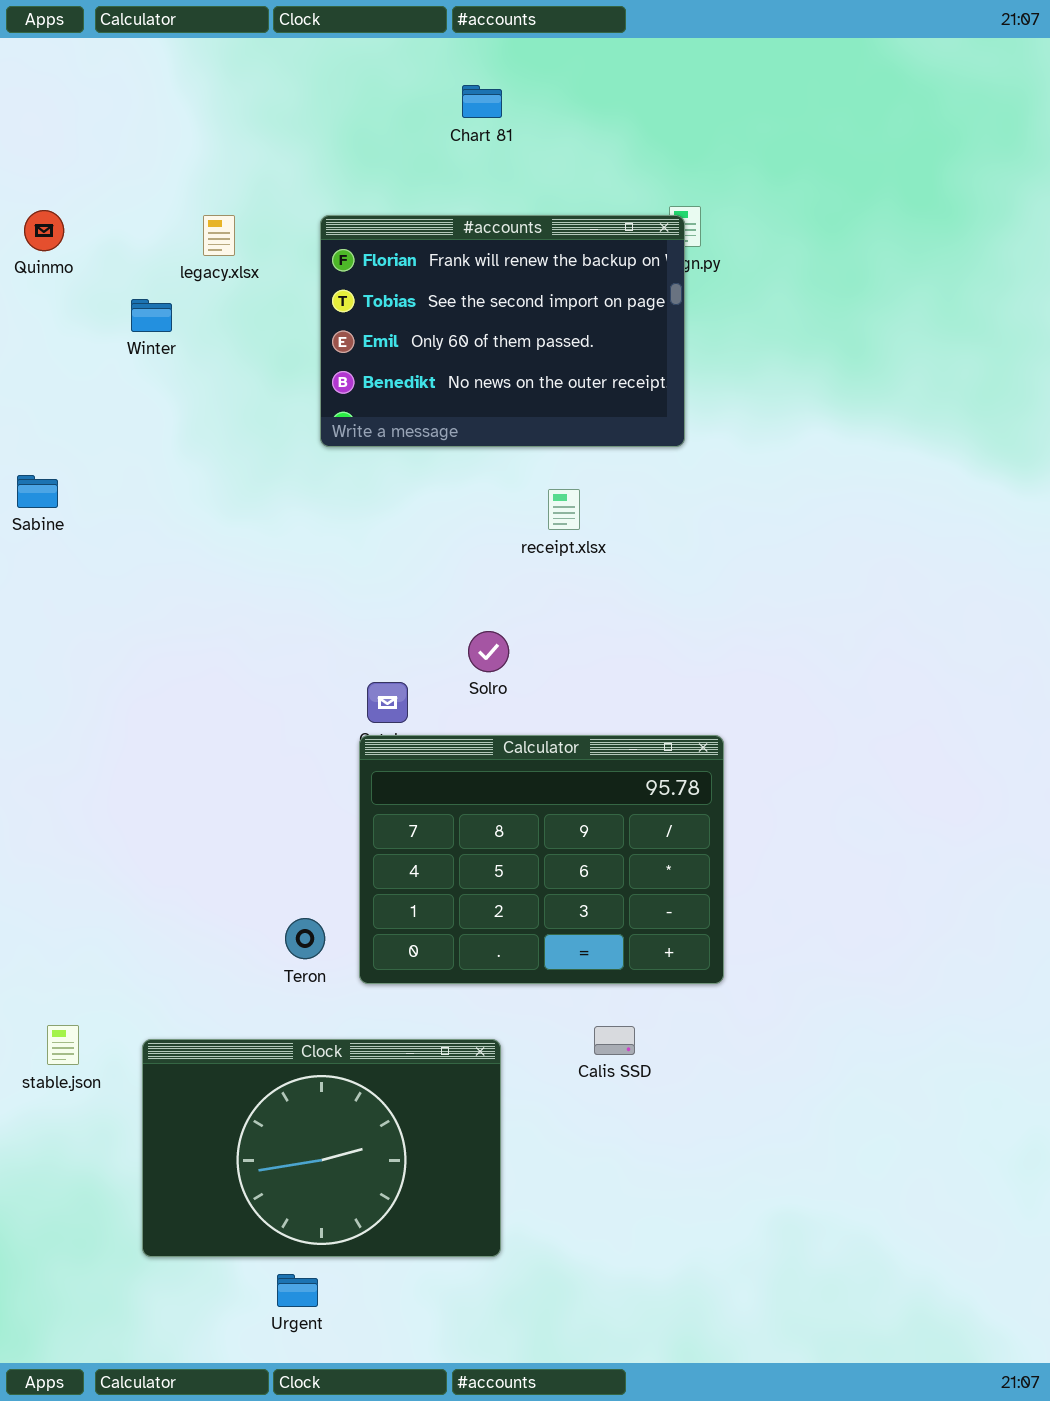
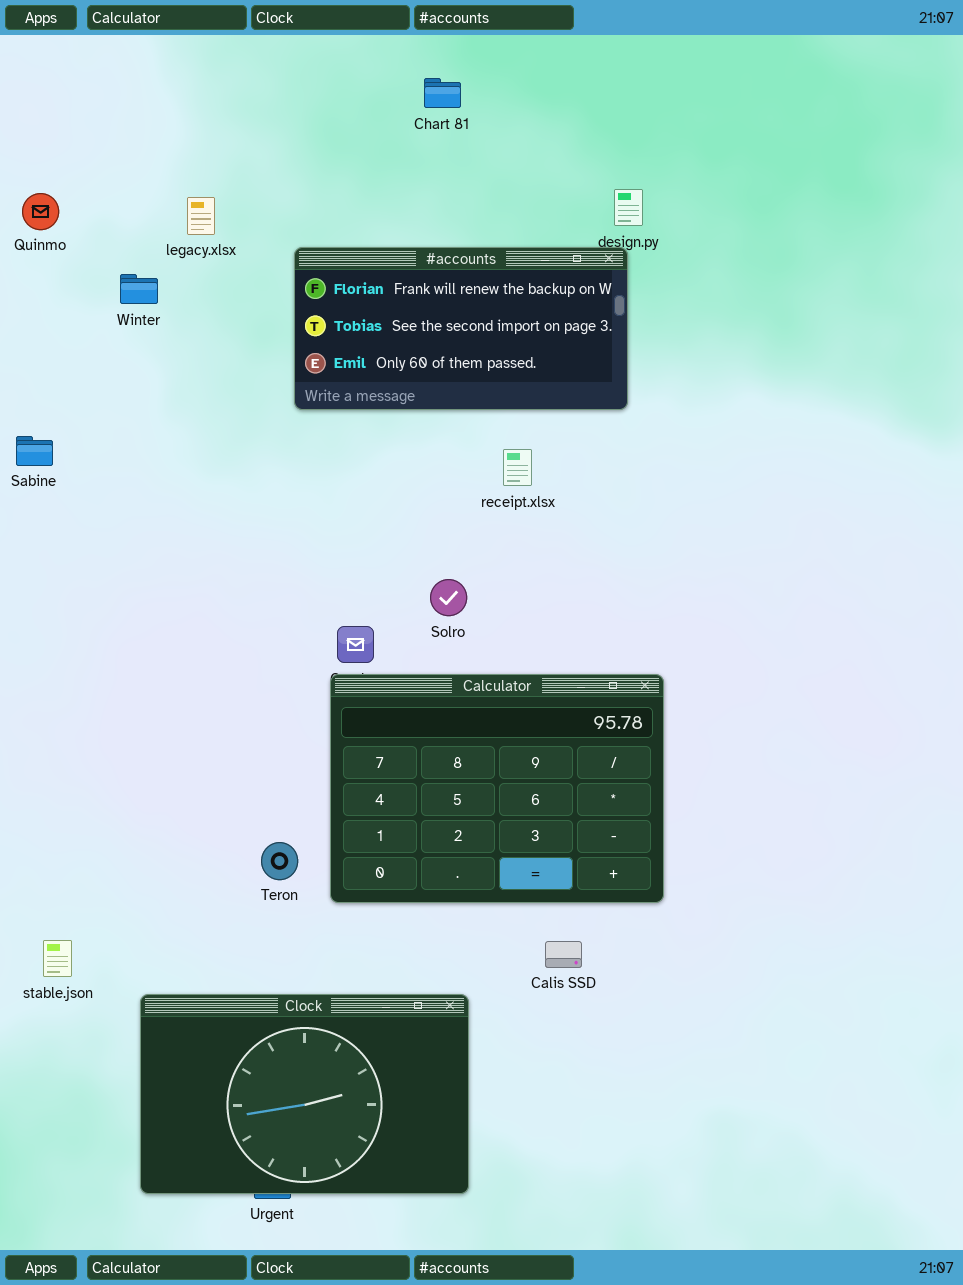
#accounts: [320,215,685,447] -> [294,247,628,410], resized
Clock: [142,1039,501,1257] -> [140,994,469,1194], moved

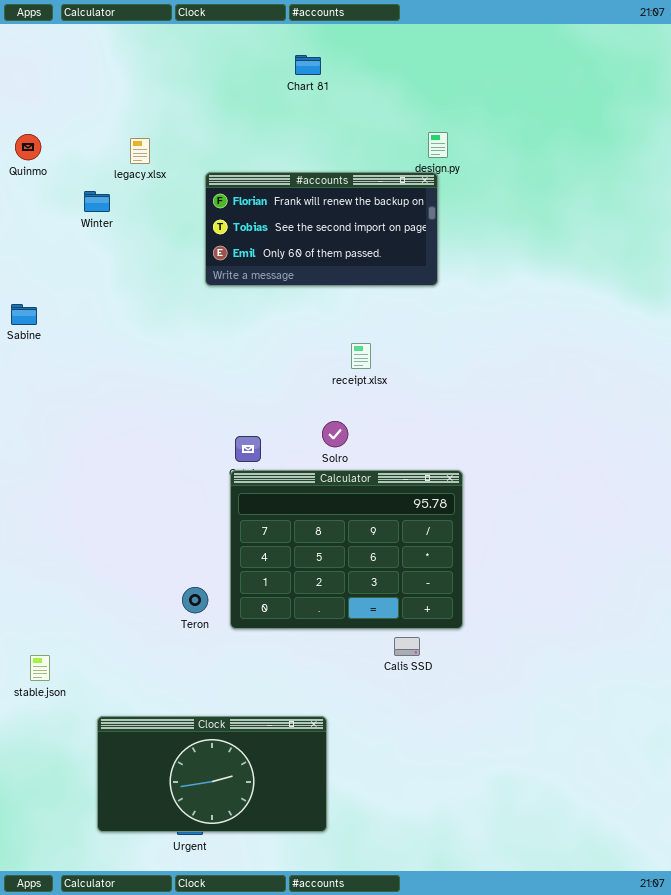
receipt.xlsx: [503,449,532,486] -> [351,343,371,369], moved
Solro: [430,579,467,616] -> [322,421,348,447], moved
Calis SSD: [545,941,582,968] -> [394,637,420,656], moved
Clock: [140,994,469,1194] -> [97,716,327,832], resized

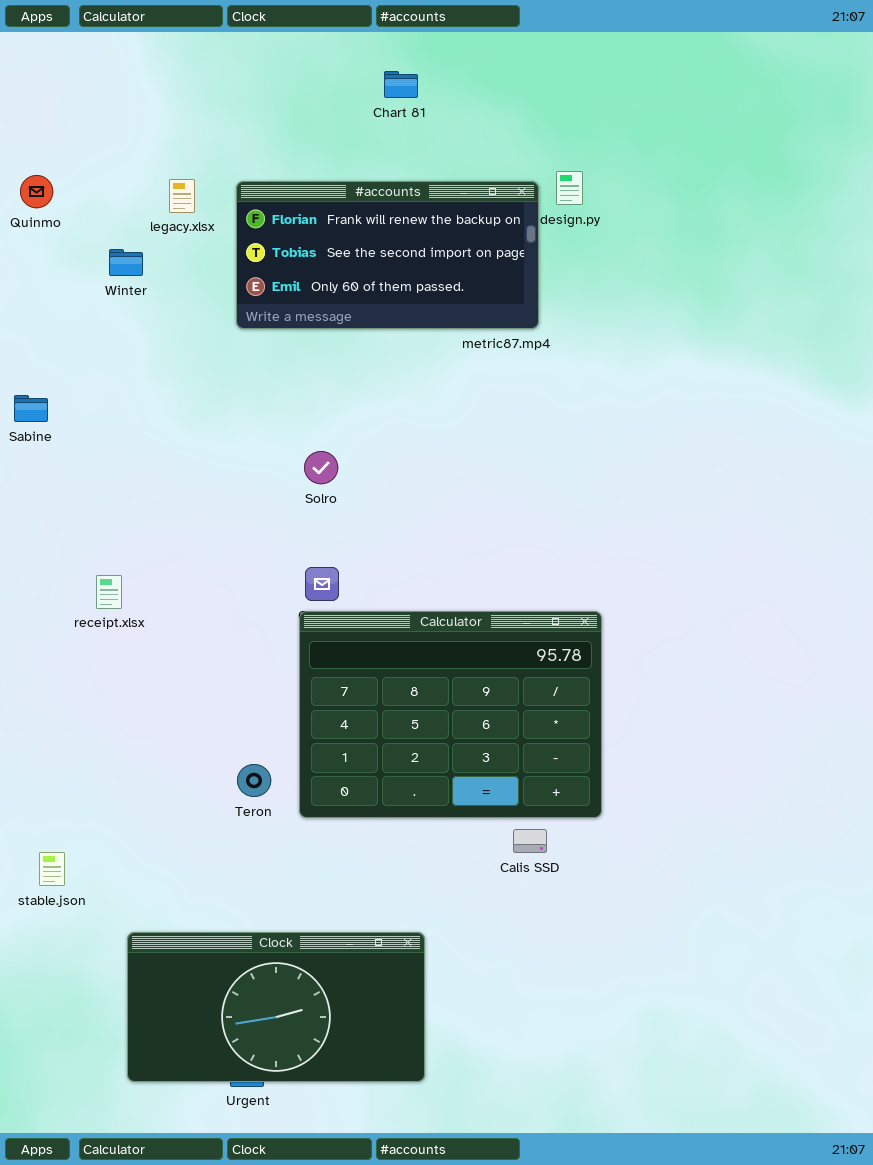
#accounts: [205,172,438,286] -> [236,181,539,329], moved
receipt.xlsx: [351,343,371,369] -> [96,575,122,609], moved
Solro: [322,421,348,447] -> [304,451,338,484], moved

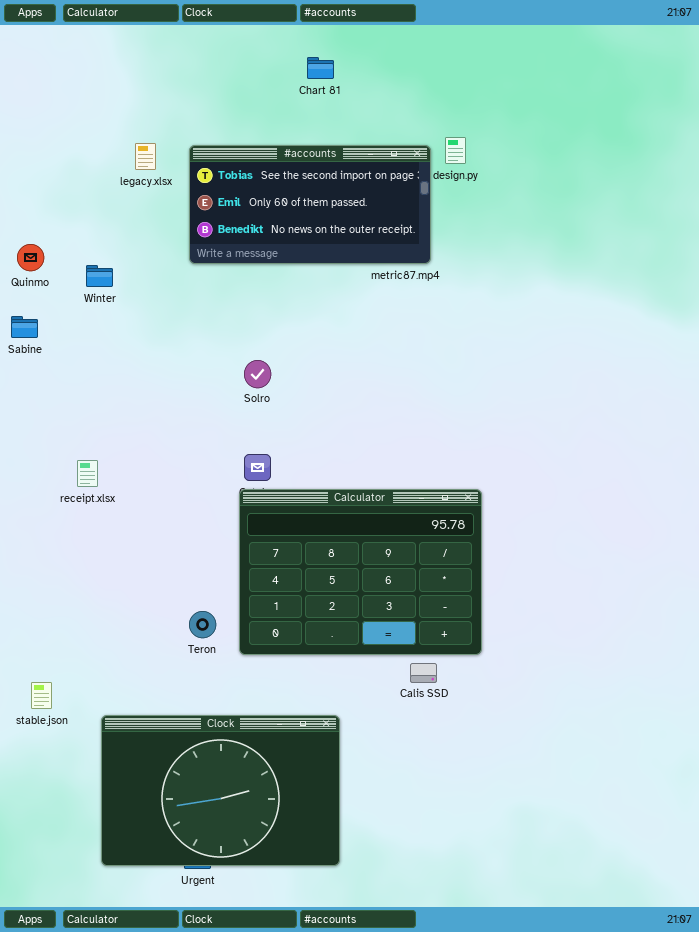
Quinmo: [20,175,53,208] -> [17,244,44,271], moved
#accounts: [236,181,539,329] -> [189,145,431,264], scrolled down 1 row
Winter: [109,249,143,276] -> [86,265,113,287], moved
Clock: [127,932,425,1082] -> [101,715,340,866], resized

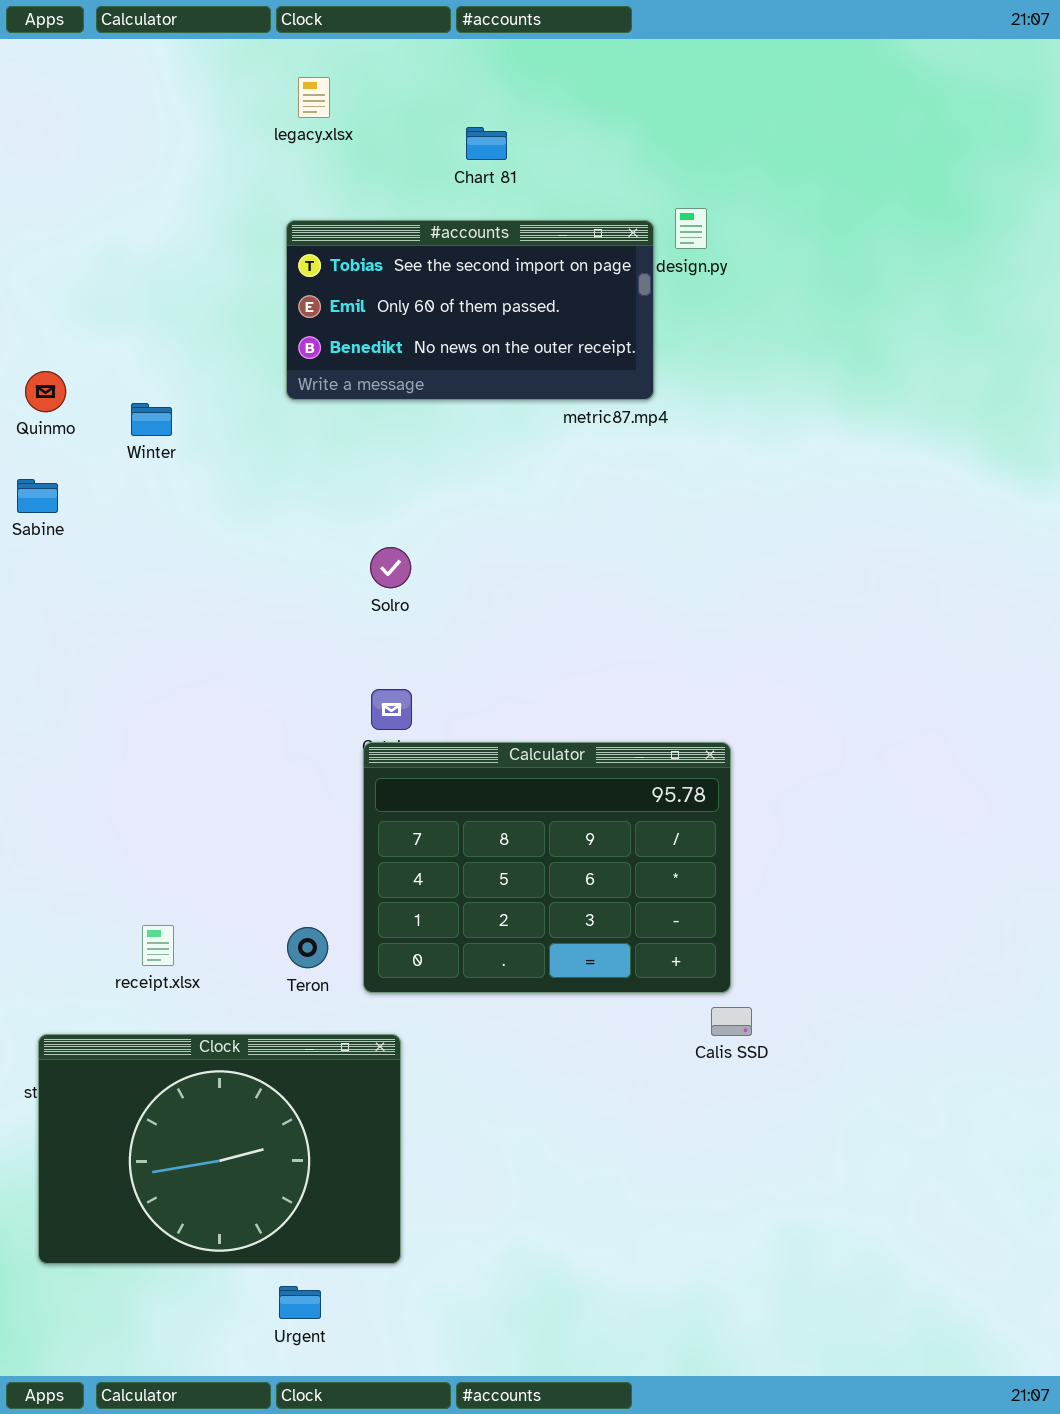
Chart 81: [307,57,334,79] -> [466,127,507,160], moved
legacy.xlsx: [135,143,156,170] -> [298,77,330,118], moved
receipt.xlsx: [77,460,98,487] -> [142,925,174,966], moved
Calis SSD: [410,663,437,683] -> [711,1007,752,1036], moved
Clock: [101,715,340,866] -> [38,1034,401,1264], moved

